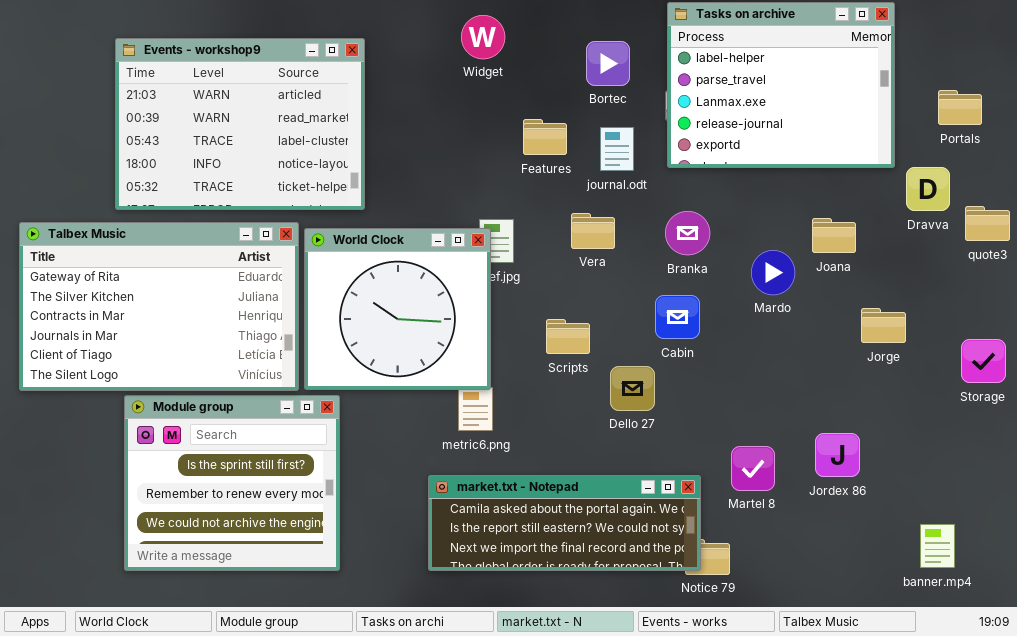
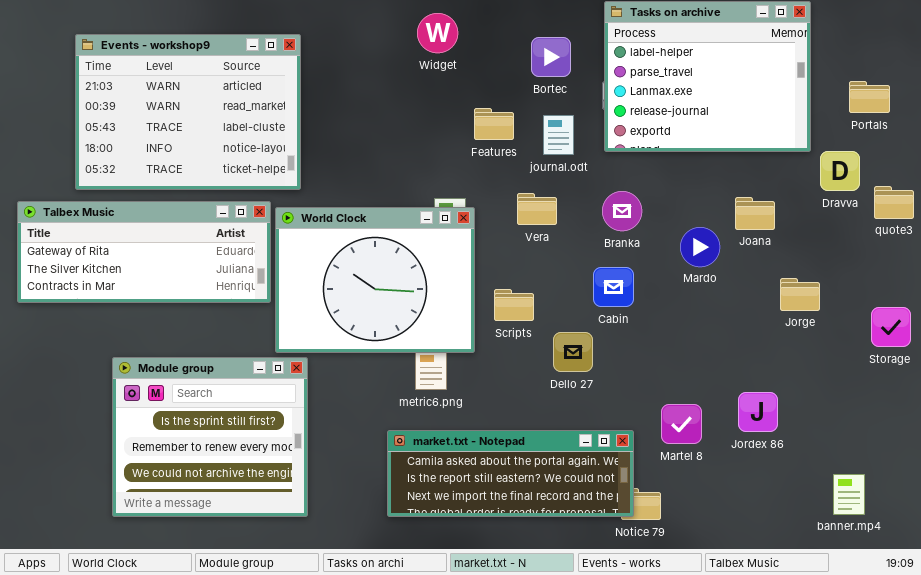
Events - workshop9: [115,38,365,210] -> [75,34,301,190], moved
Talbex Music: [19,222,299,391] -> [17,201,271,303], resized
World Clock: [304,228,491,390] -> [275,207,475,353], resized

